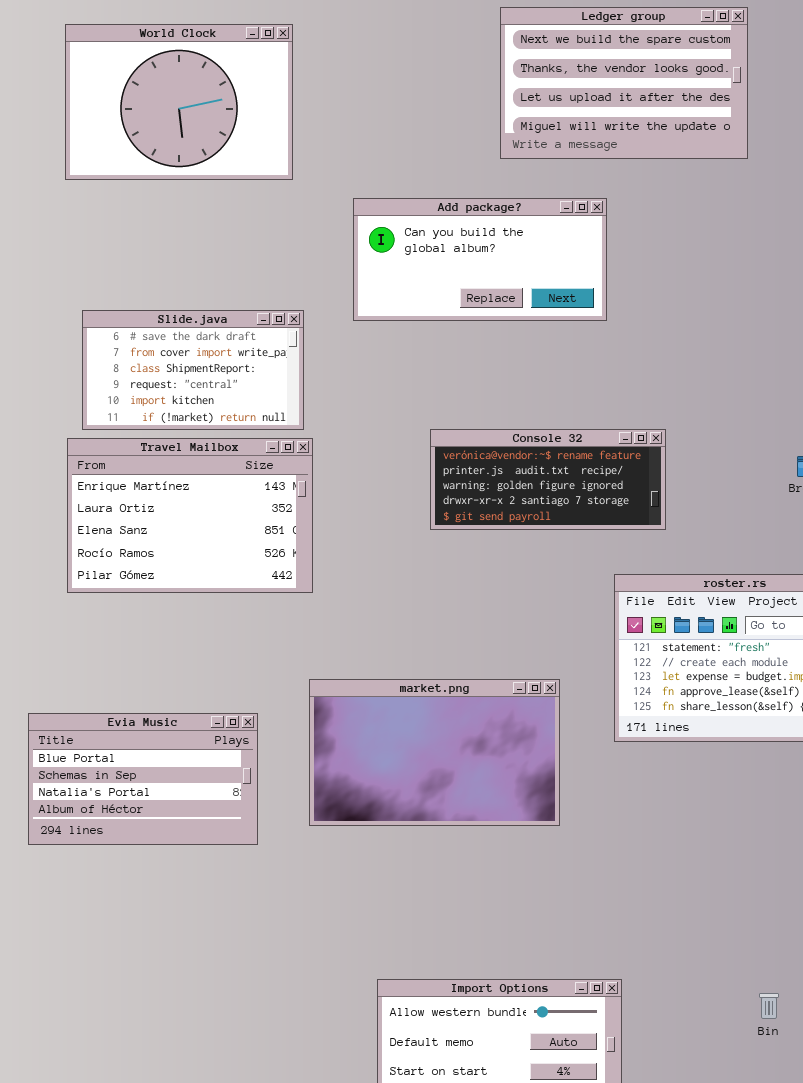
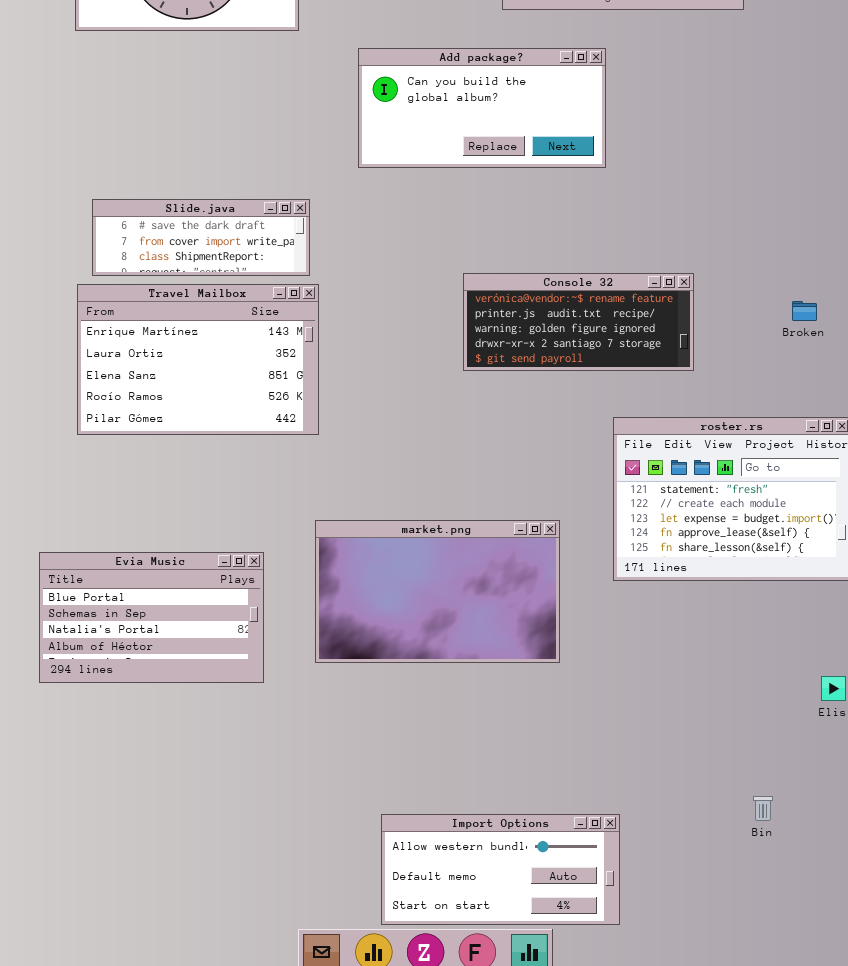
Slide.java: [82,310,304,430] -> [92,199,310,276], resized
Console 32: [430,429,666,530] -> [463,273,694,371], moved
Bin: [759,993,779,1019] -> [753,796,773,821], moved

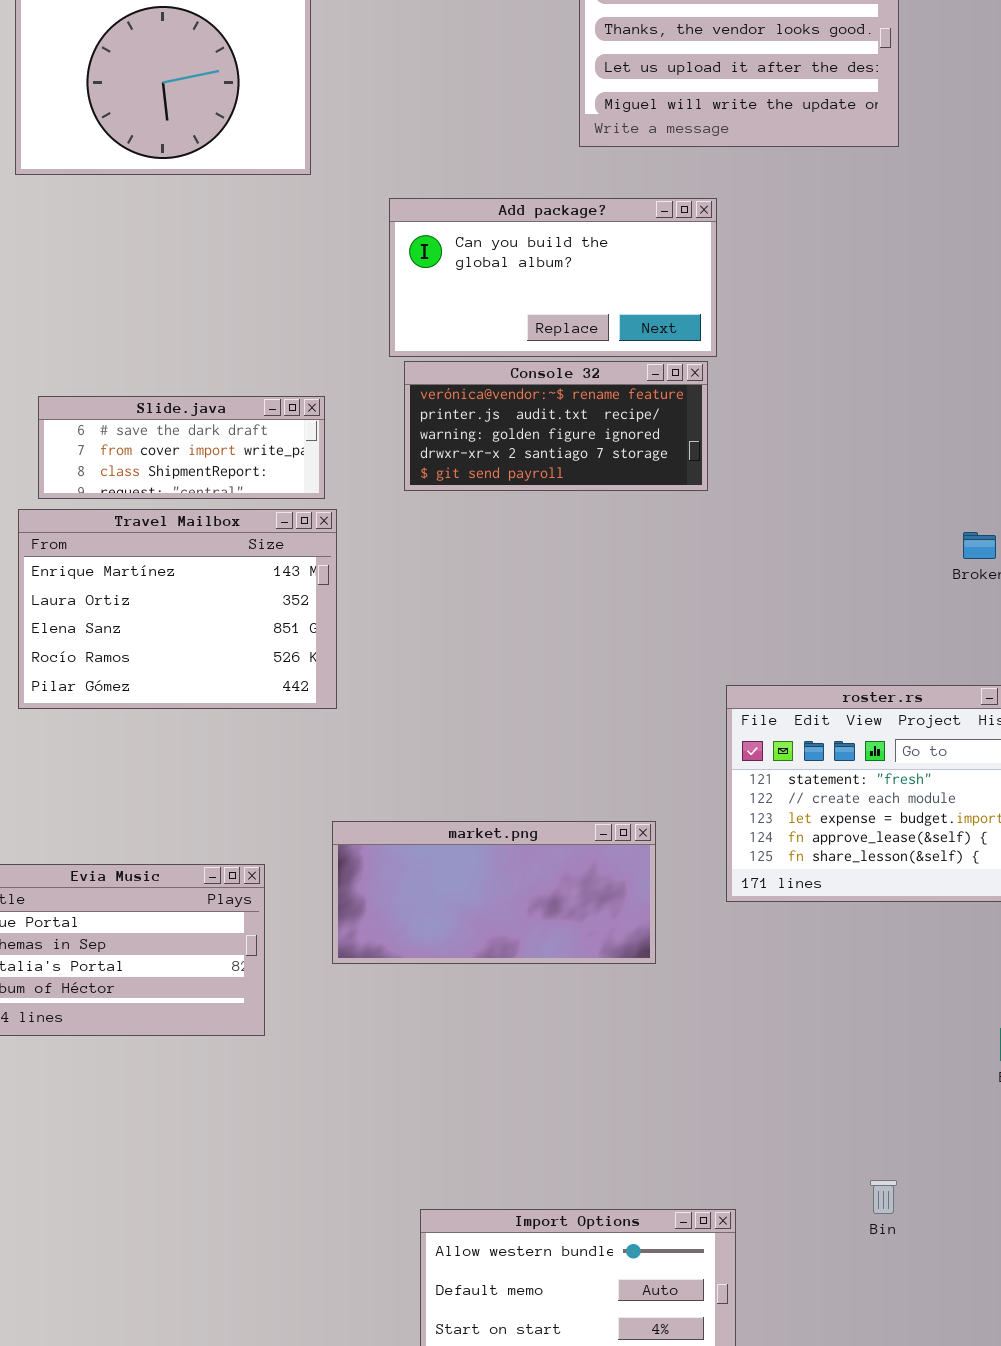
Console 32: [463,273,694,371] -> [404,361,708,491], moved
market.png: [315,520,560,663] -> [332,821,656,964], resized
Bin: [753,796,773,821] -> [870,1180,897,1214], moved

